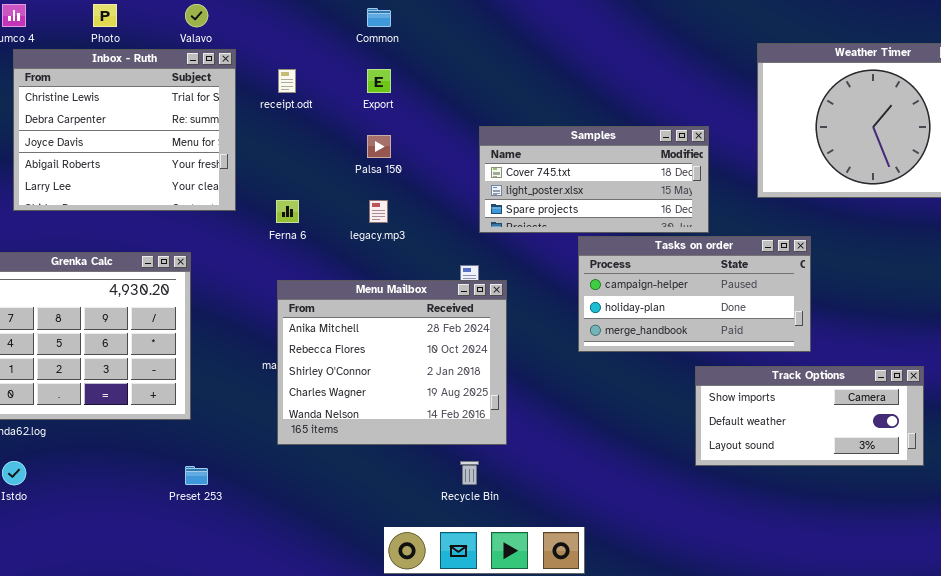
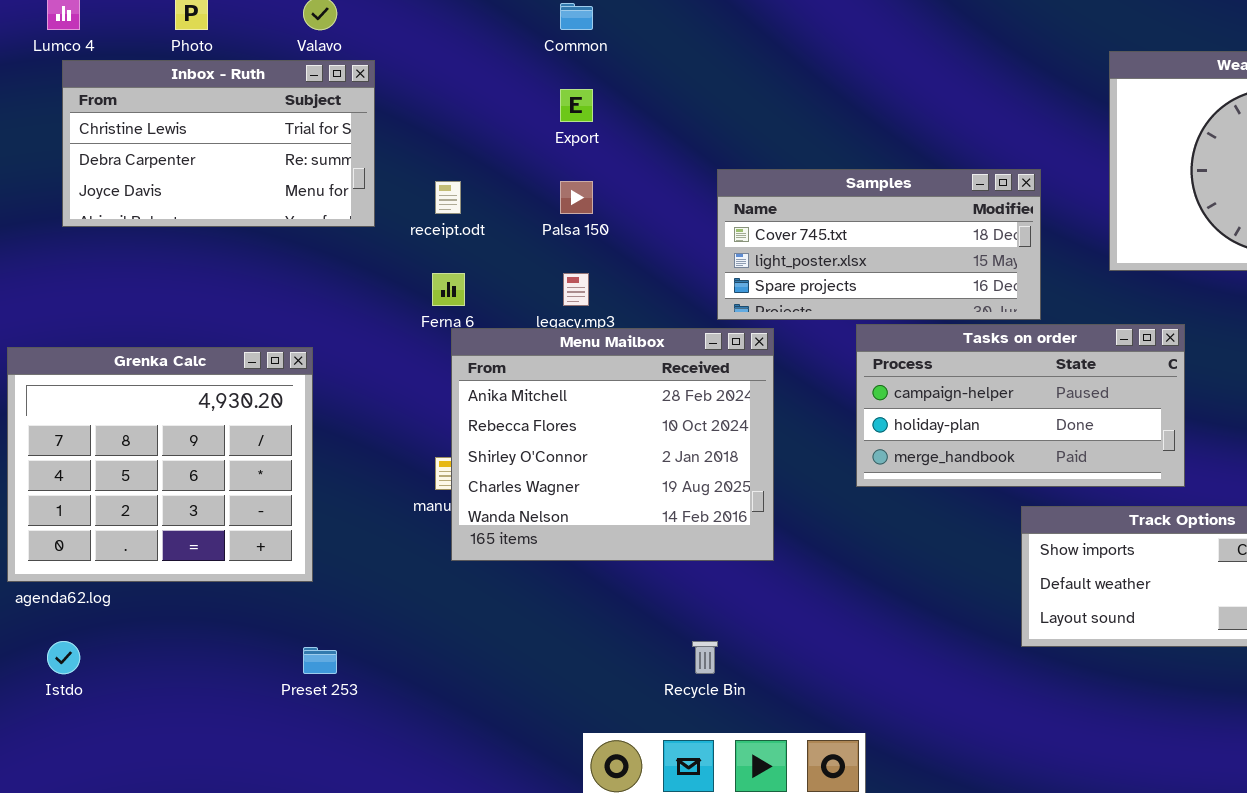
Inbox - Ruth: [13,49,236,211] -> [62,60,375,227], resized
receipt.odt: [278,69,296,93] -> [435,181,461,214], moved
Menu Mailbox: [277,280,507,445] -> [451,328,774,561], moved

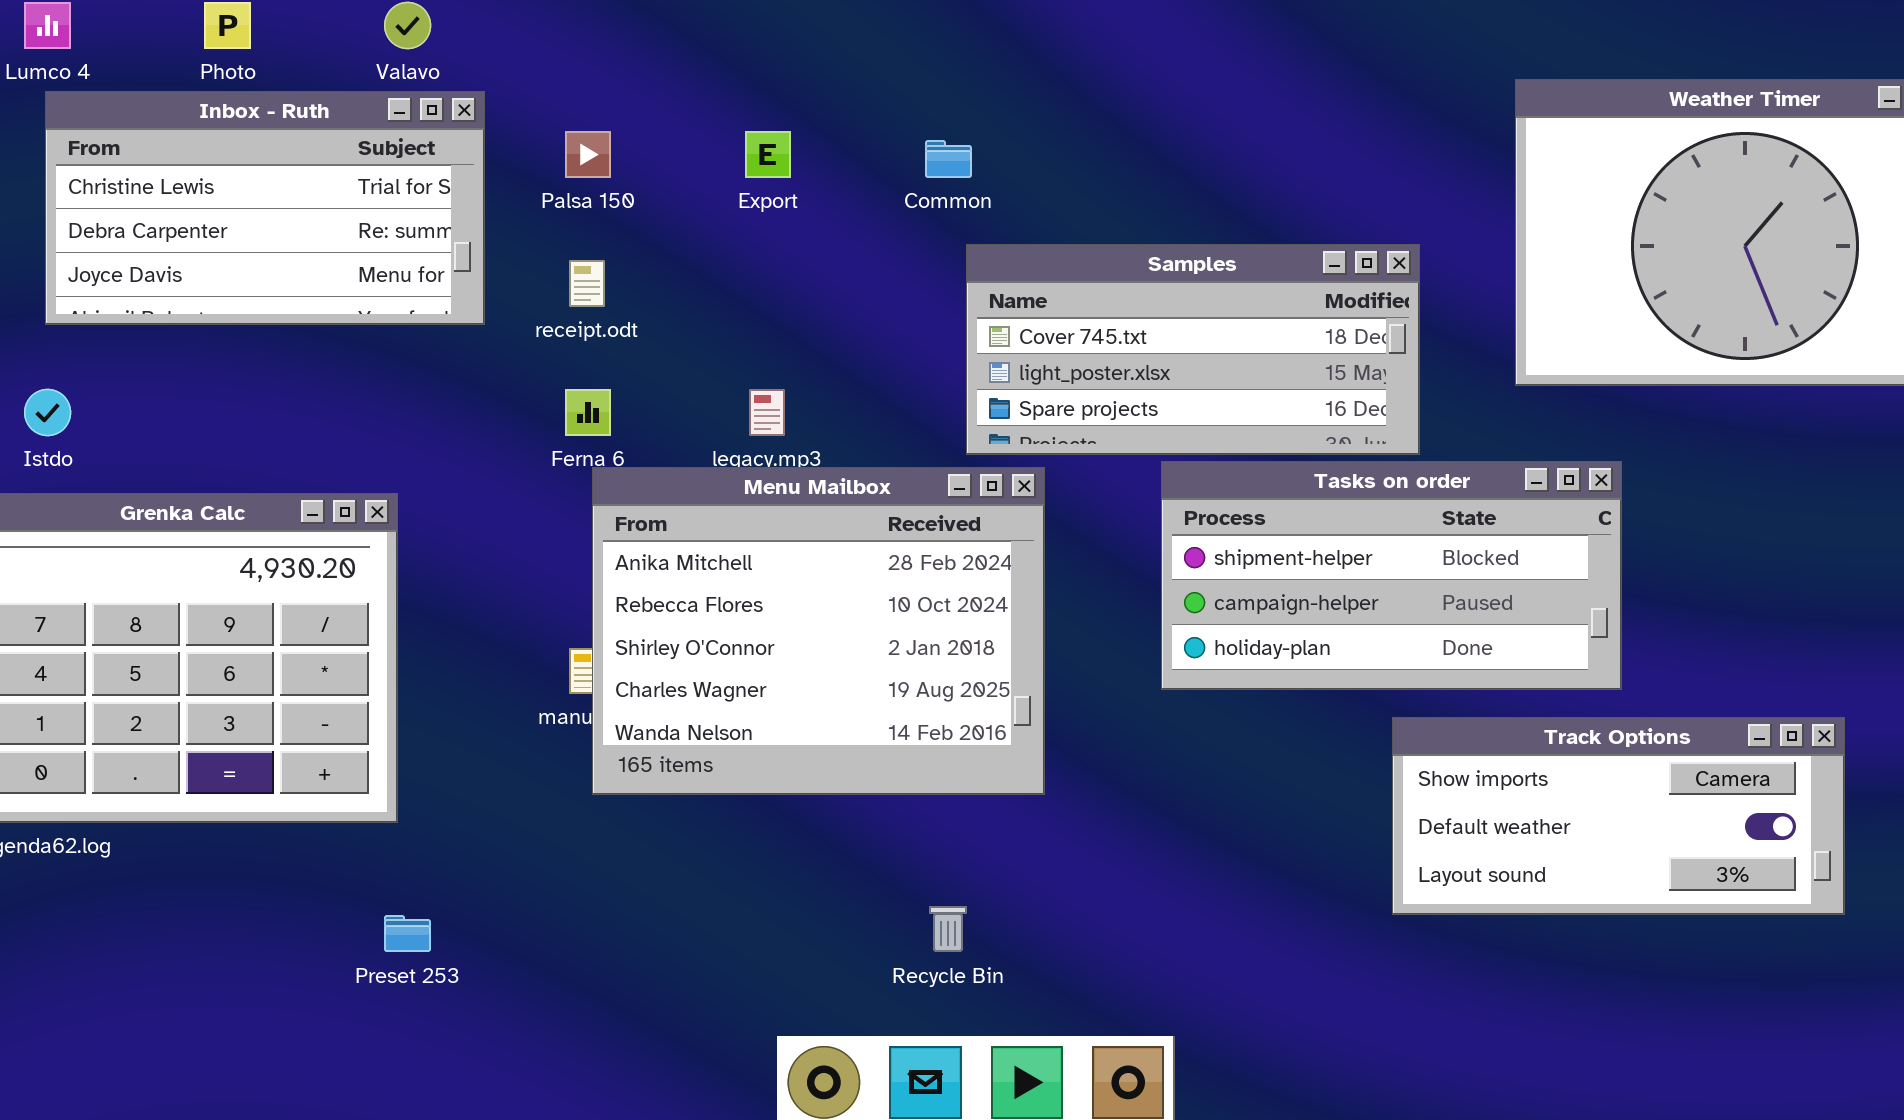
Common: [560,3,593,30] -> [925,140,972,178], moved
Palsa 150: [560,181,593,214] -> [565,131,611,178], moved
Tasks on order: [856,324,1185,487] -> [1161,461,1622,690], scrolled up 1 row
Istdo: [47,641,80,674] -> [24,389,71,436], moved

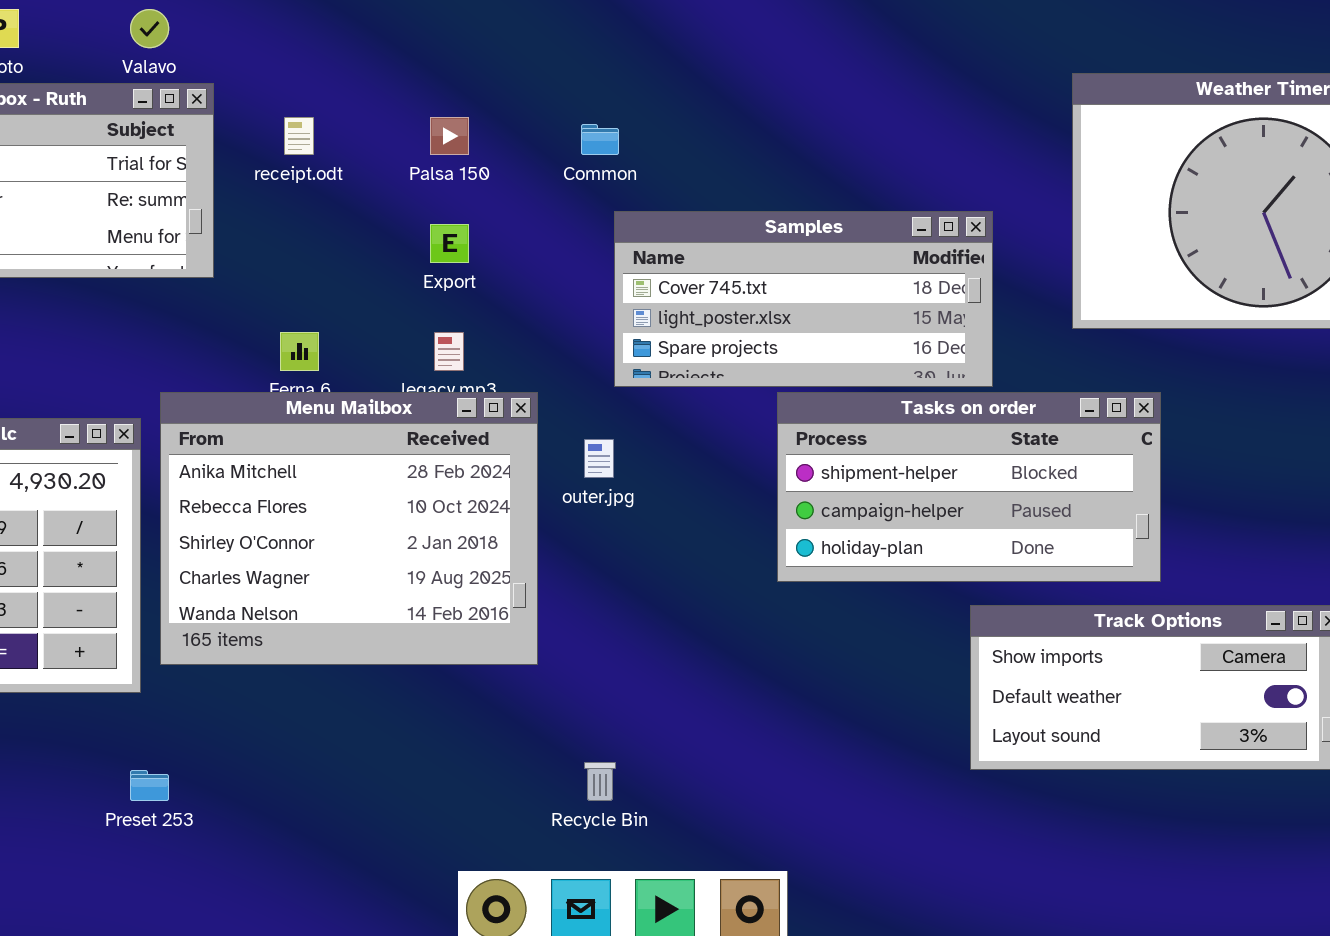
Palsa 150: [565,131,611,178] -> [430,117,469,155], moved
Export: [745,131,791,178] -> [430,224,469,263], moved
receipt.odt: [569,260,605,307] -> [284,117,314,155], moved
Menu Mailbox: [592,467,1045,795] -> [160,392,538,665], moved

